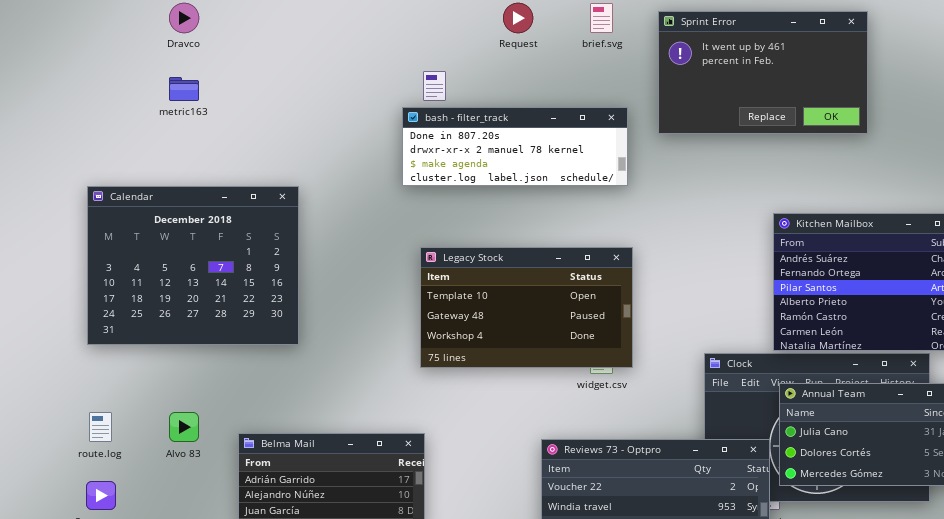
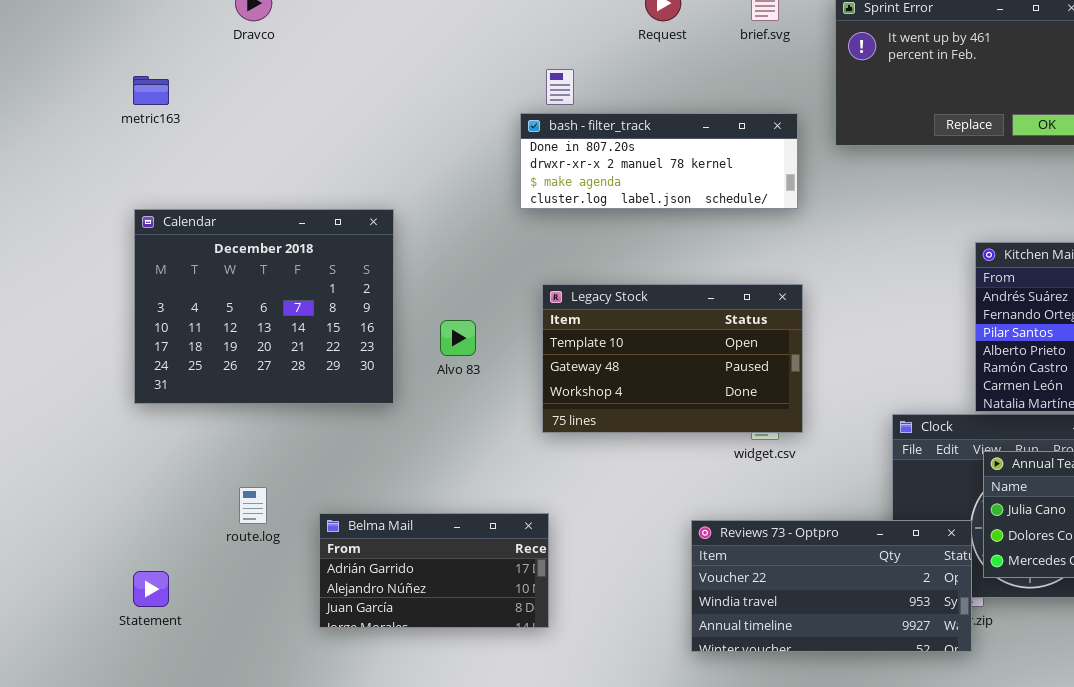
metric163: [169,77,199,101] -> [133,76,169,105], moved
route.log: [89,412,112,442] -> [239,487,267,524], moved
Alvo 83: [169,412,199,442] -> [440,320,476,356], moved

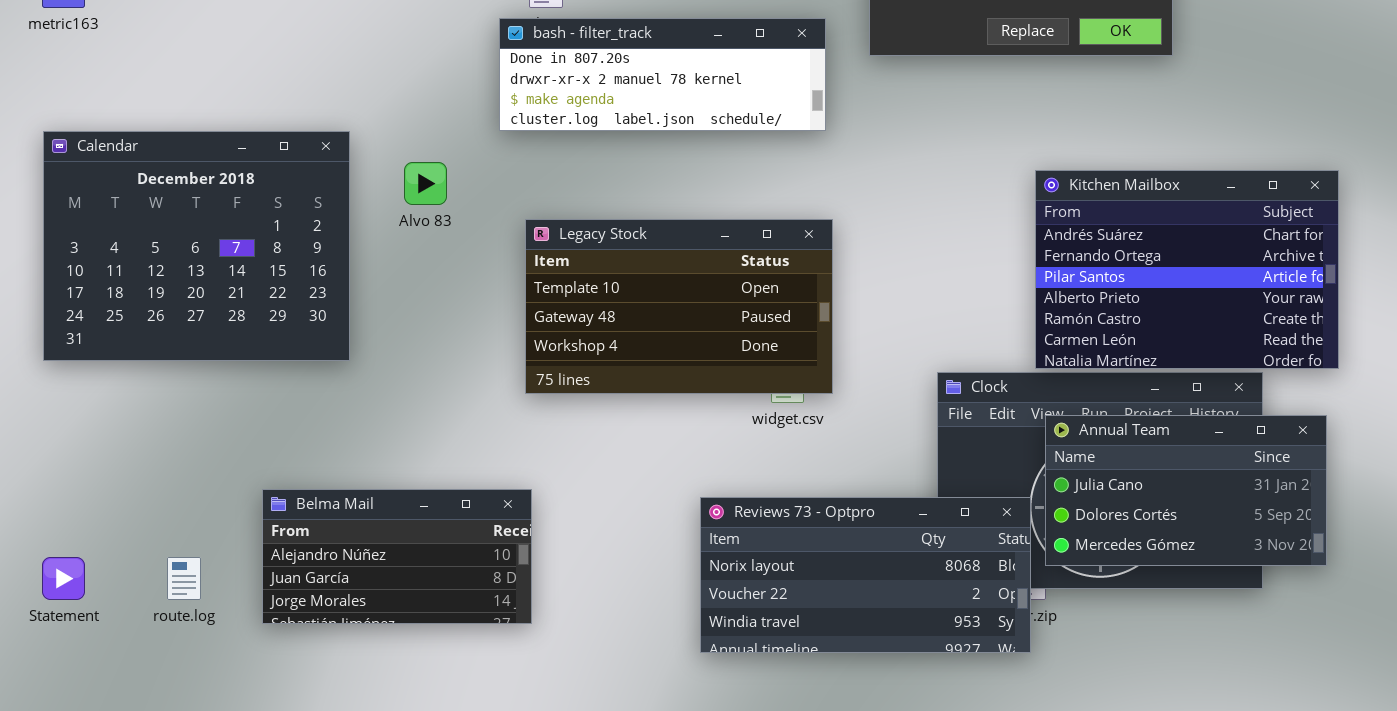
Alvo 83: [440,320,476,356] -> [404,162,447,205], moved
route.log: [239,487,267,524] -> [167,557,201,600], moved
Belma Mail: [319,513,549,628] -> [262,489,532,624], scrolled down 1 row
Reviews 73 - Optpro: [691,520,972,652] -> [700,497,1031,653], scrolled up 1 row

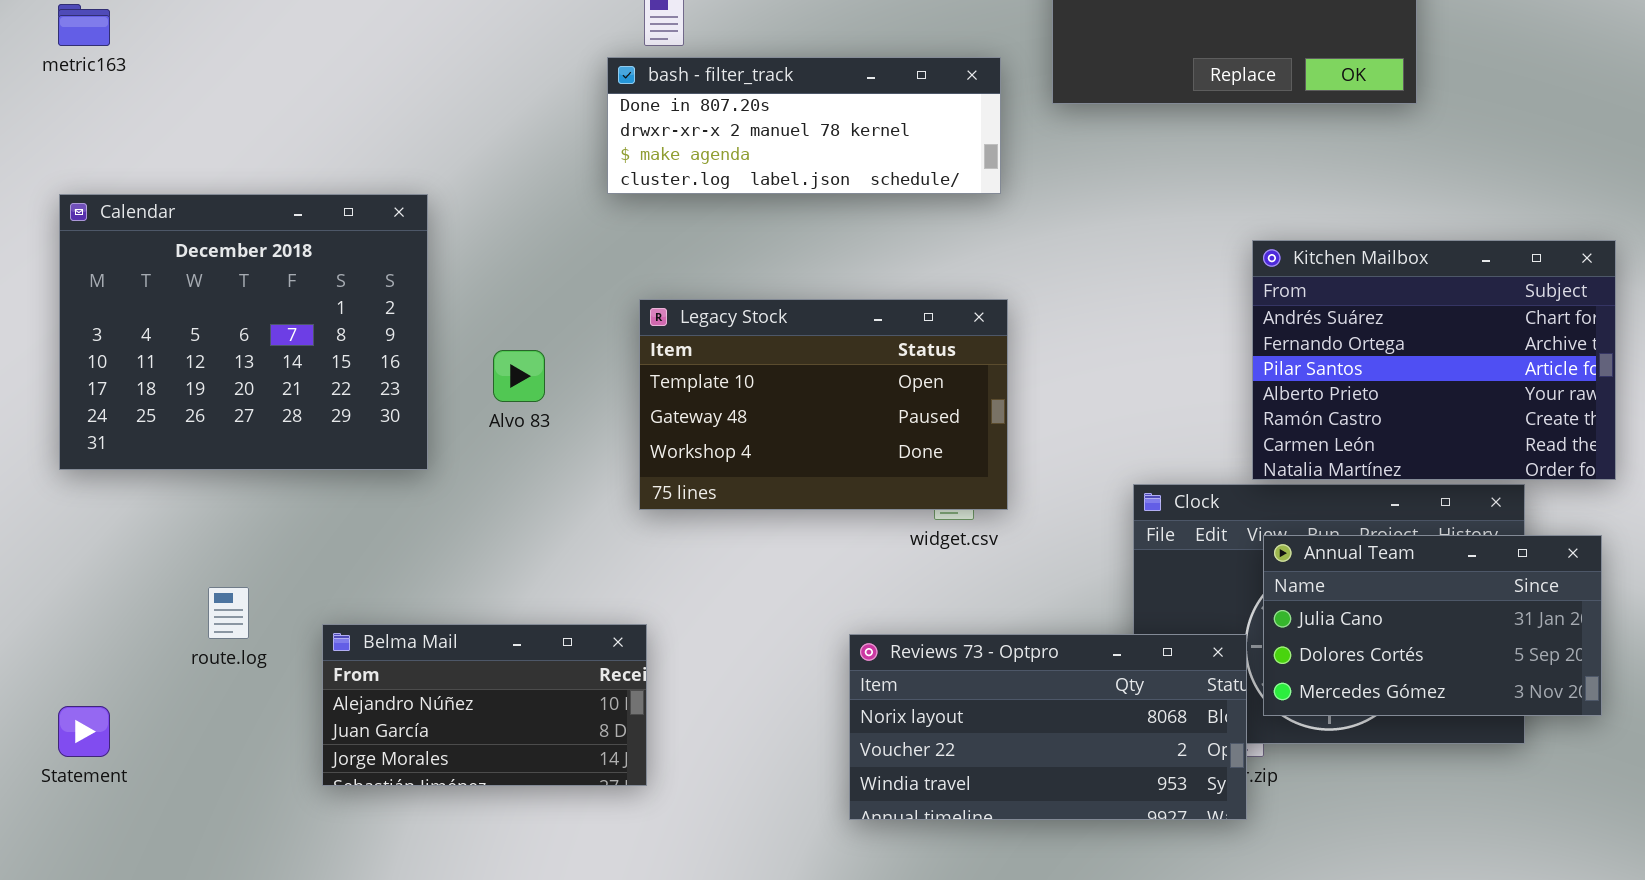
Alvo 83: [404,162,447,205] -> [493,350,545,402], moved
route.log: [167,557,201,600] -> [208,587,249,639], moved

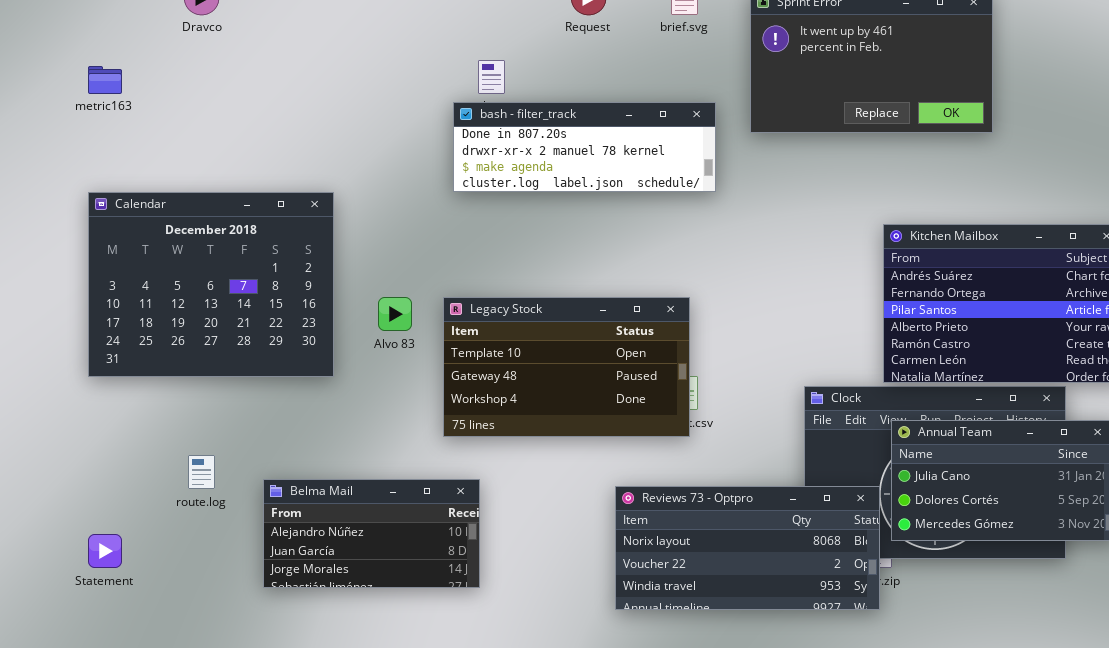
Legacy Stock: [639,299,1008,510] -> [443,297,690,437], moved

